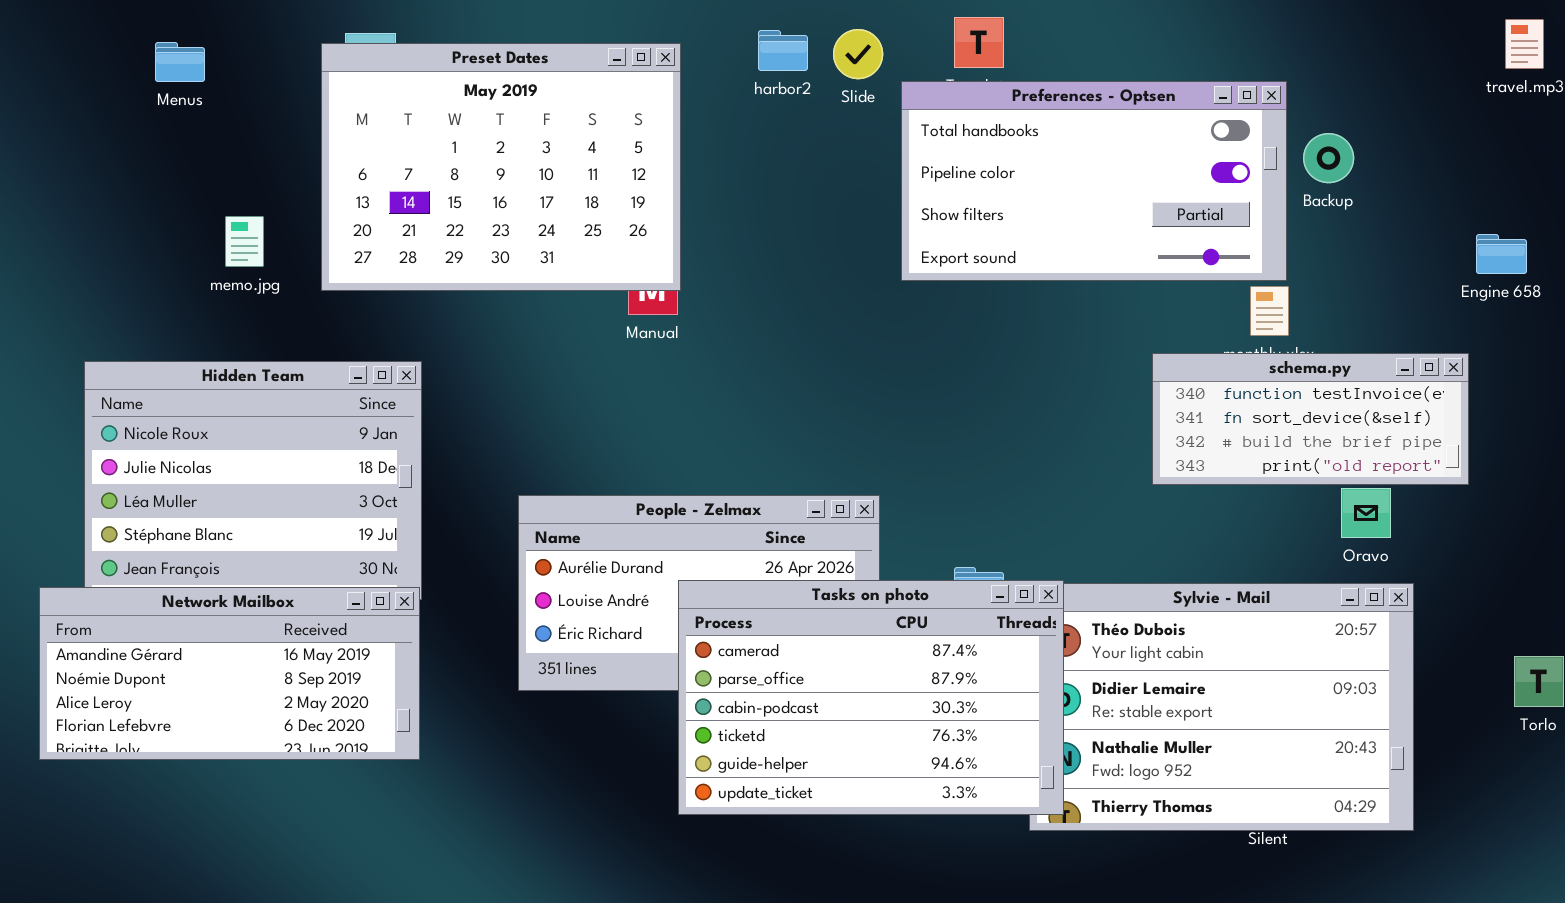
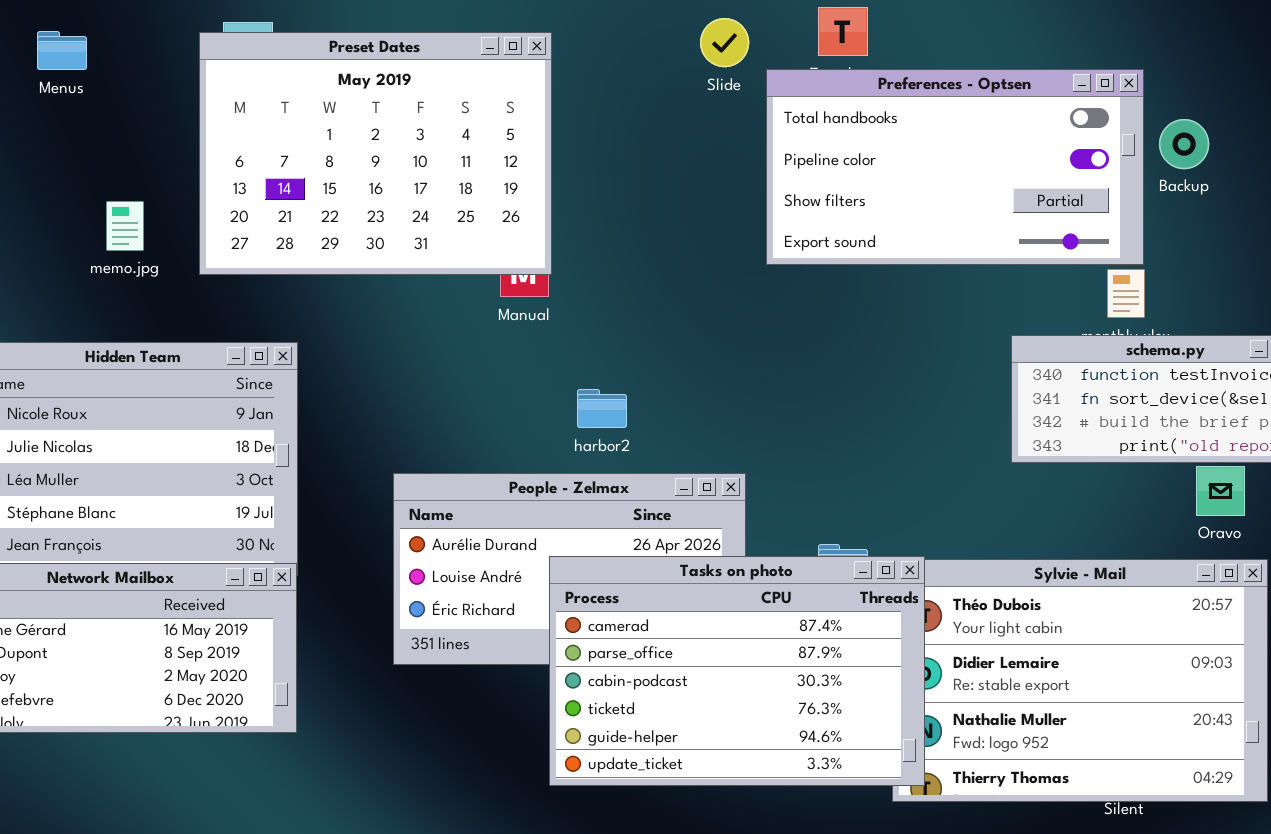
harbor2: [758,30,808,71] -> [577,389,627,428], moved

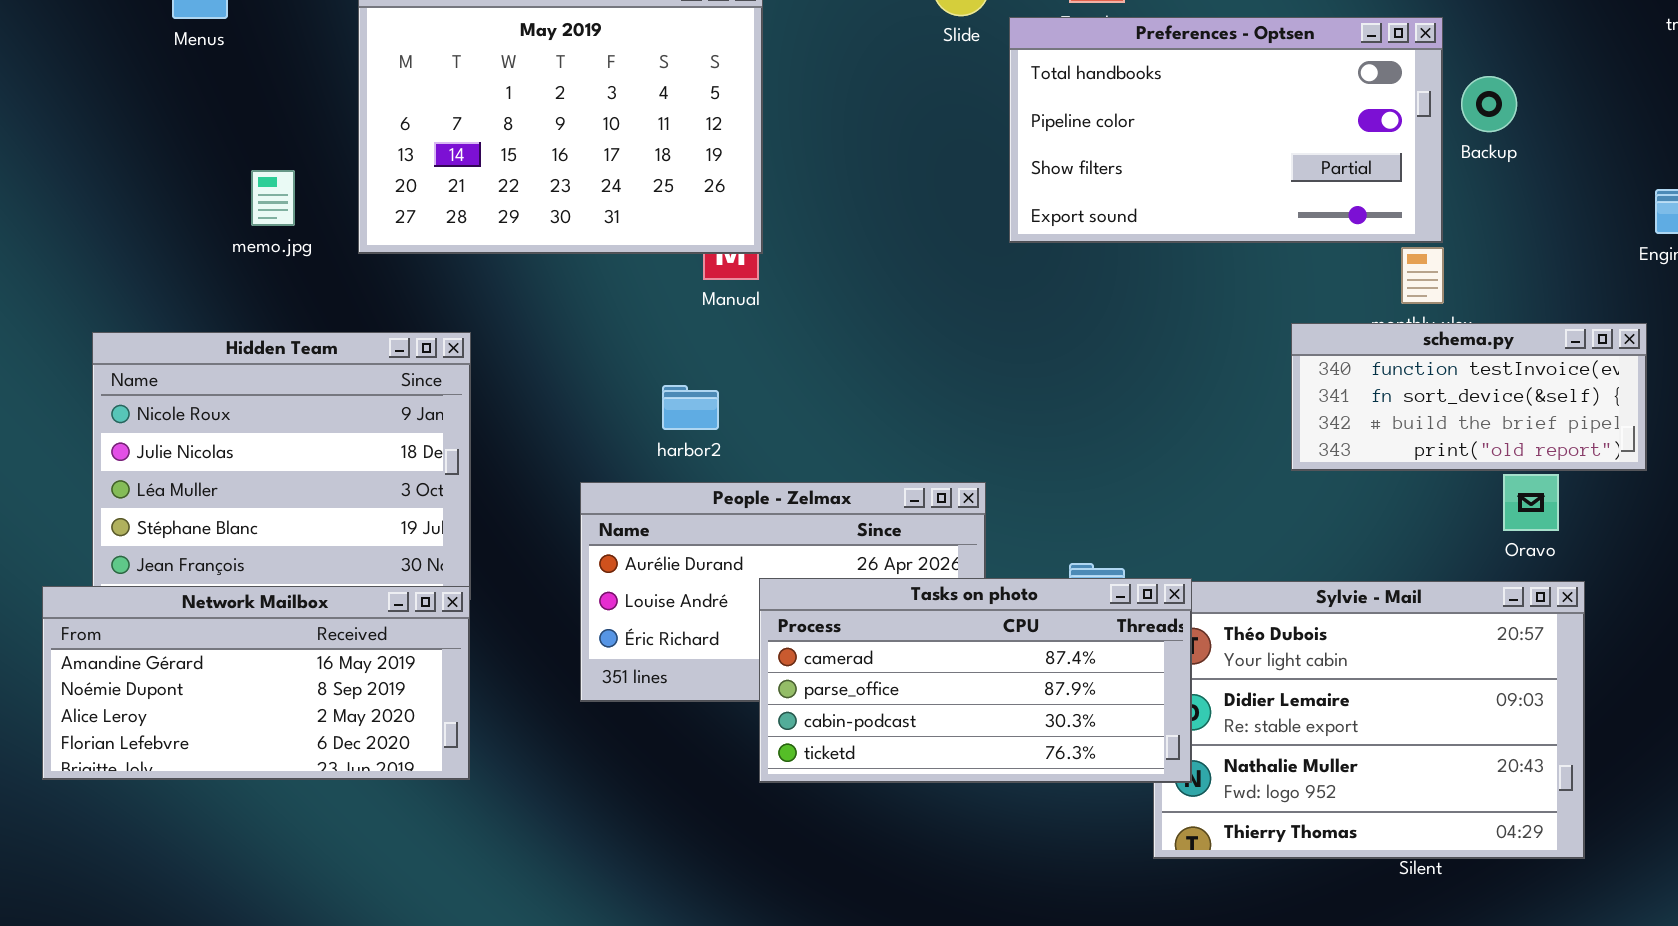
harbor2: [577,389,627,428] -> [662,385,719,430], moved
Tasks on photo: [549,556,925,786] -> [759,578,1192,783], resized

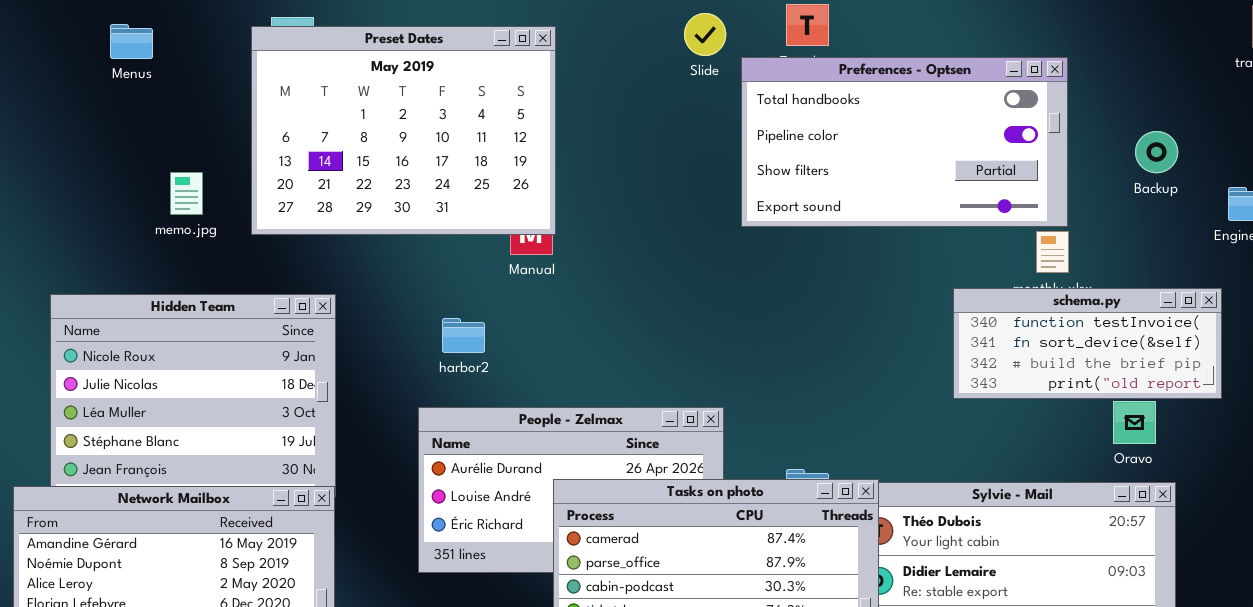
Backup: [1461,76,1517,132] -> [1135,131,1178,173], moved
harbor2: [662,385,719,430] -> [442,318,485,353], moved

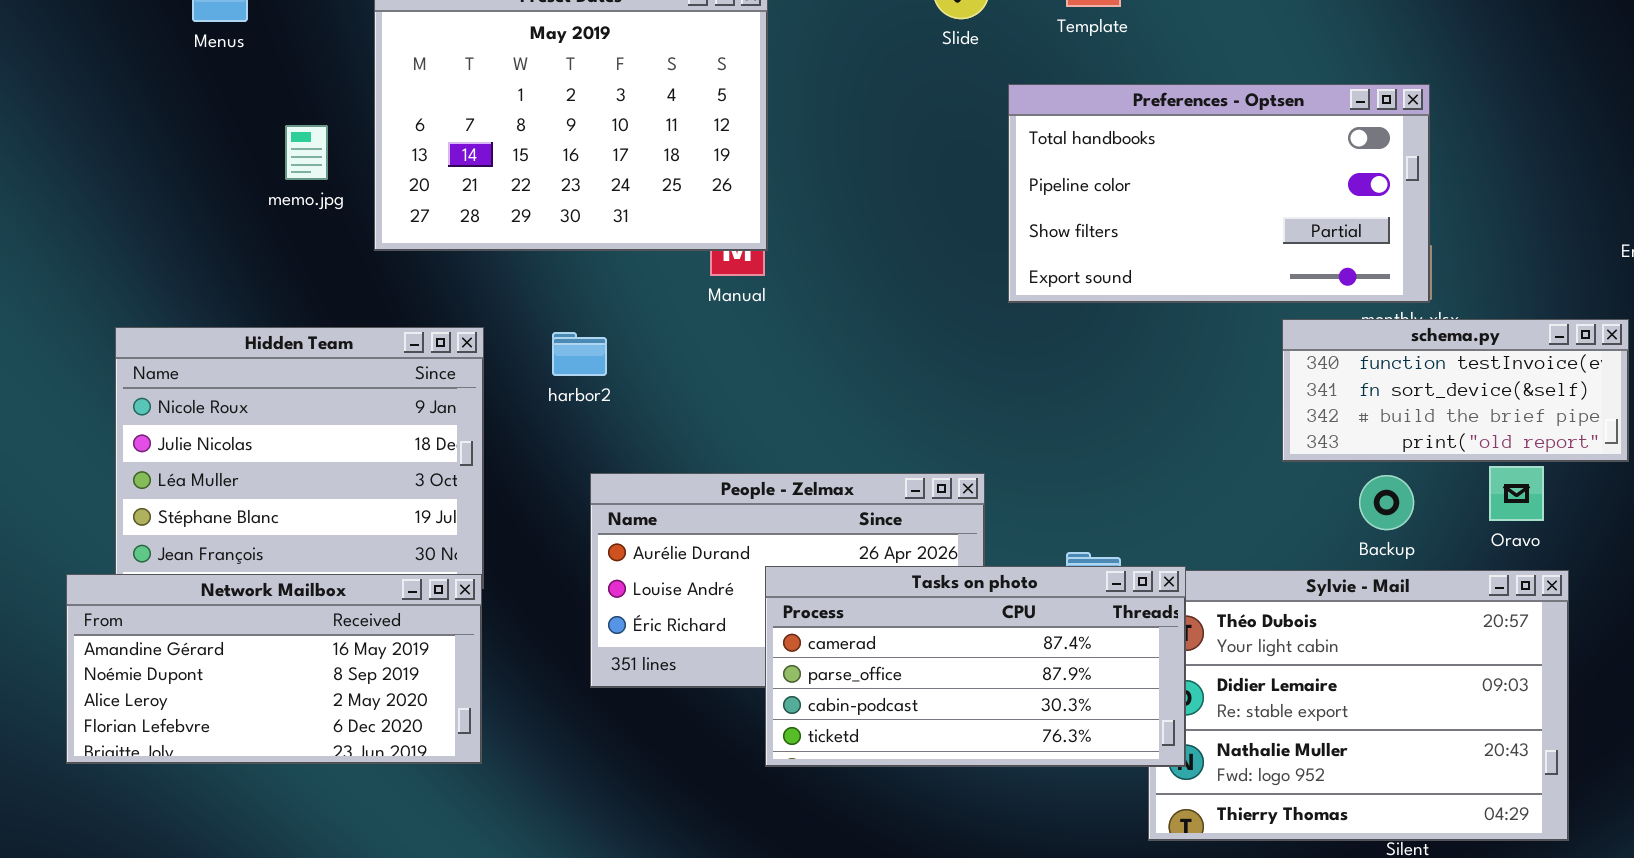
Preferences - Optsen: [741,57,1068,227] -> [1008,84,1430,303], moved
Backup: [1135,131,1178,173] -> [1359,475,1414,530], moved
memo.jpg: [170,172,203,215] -> [285,125,328,180], moved
harbor2: [442,318,485,353] -> [552,332,607,376], moved

